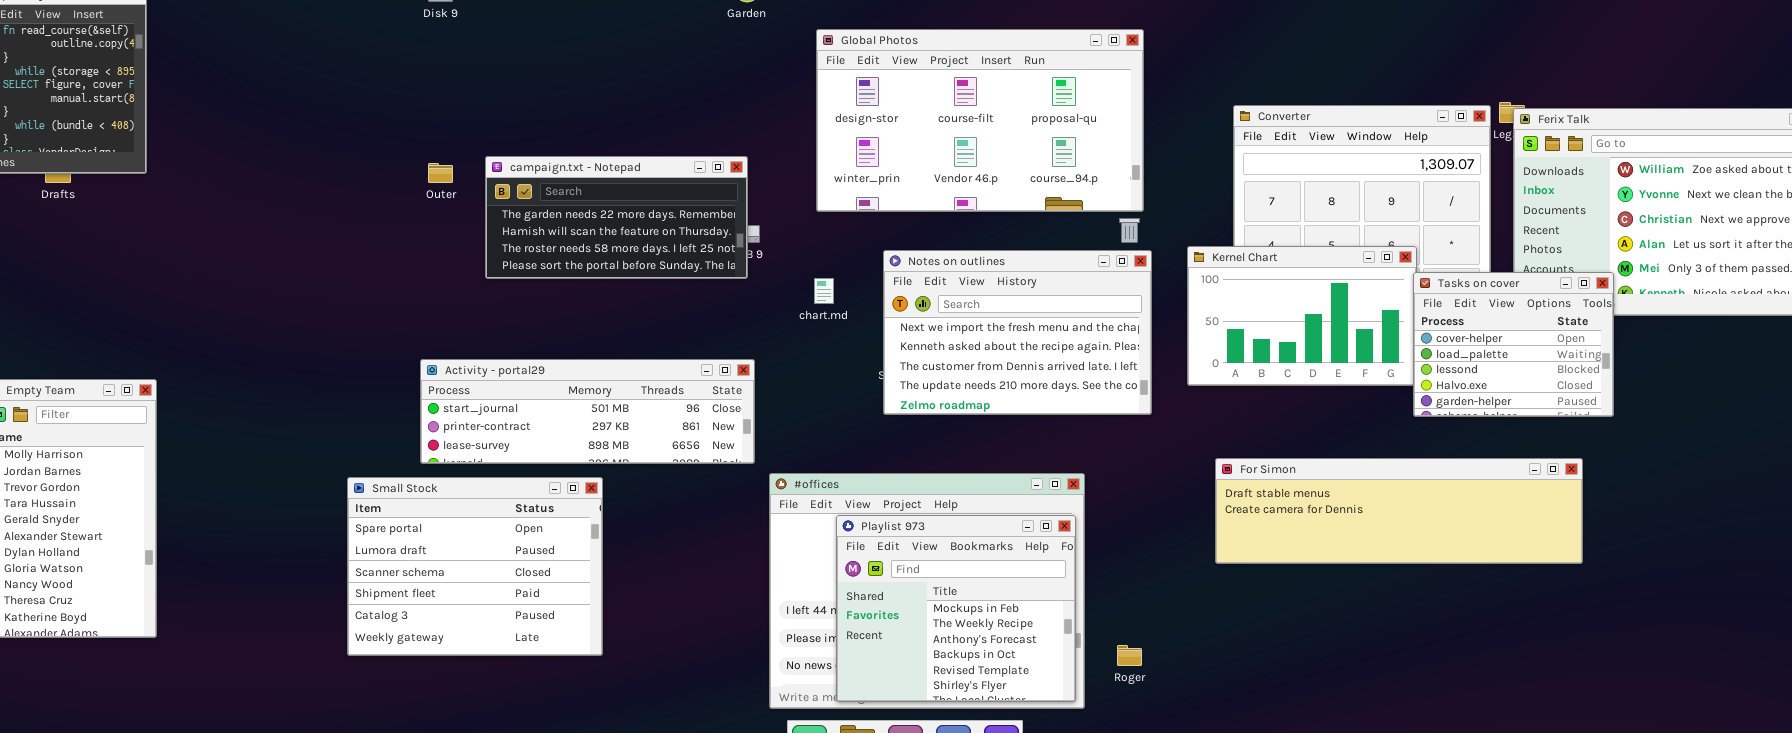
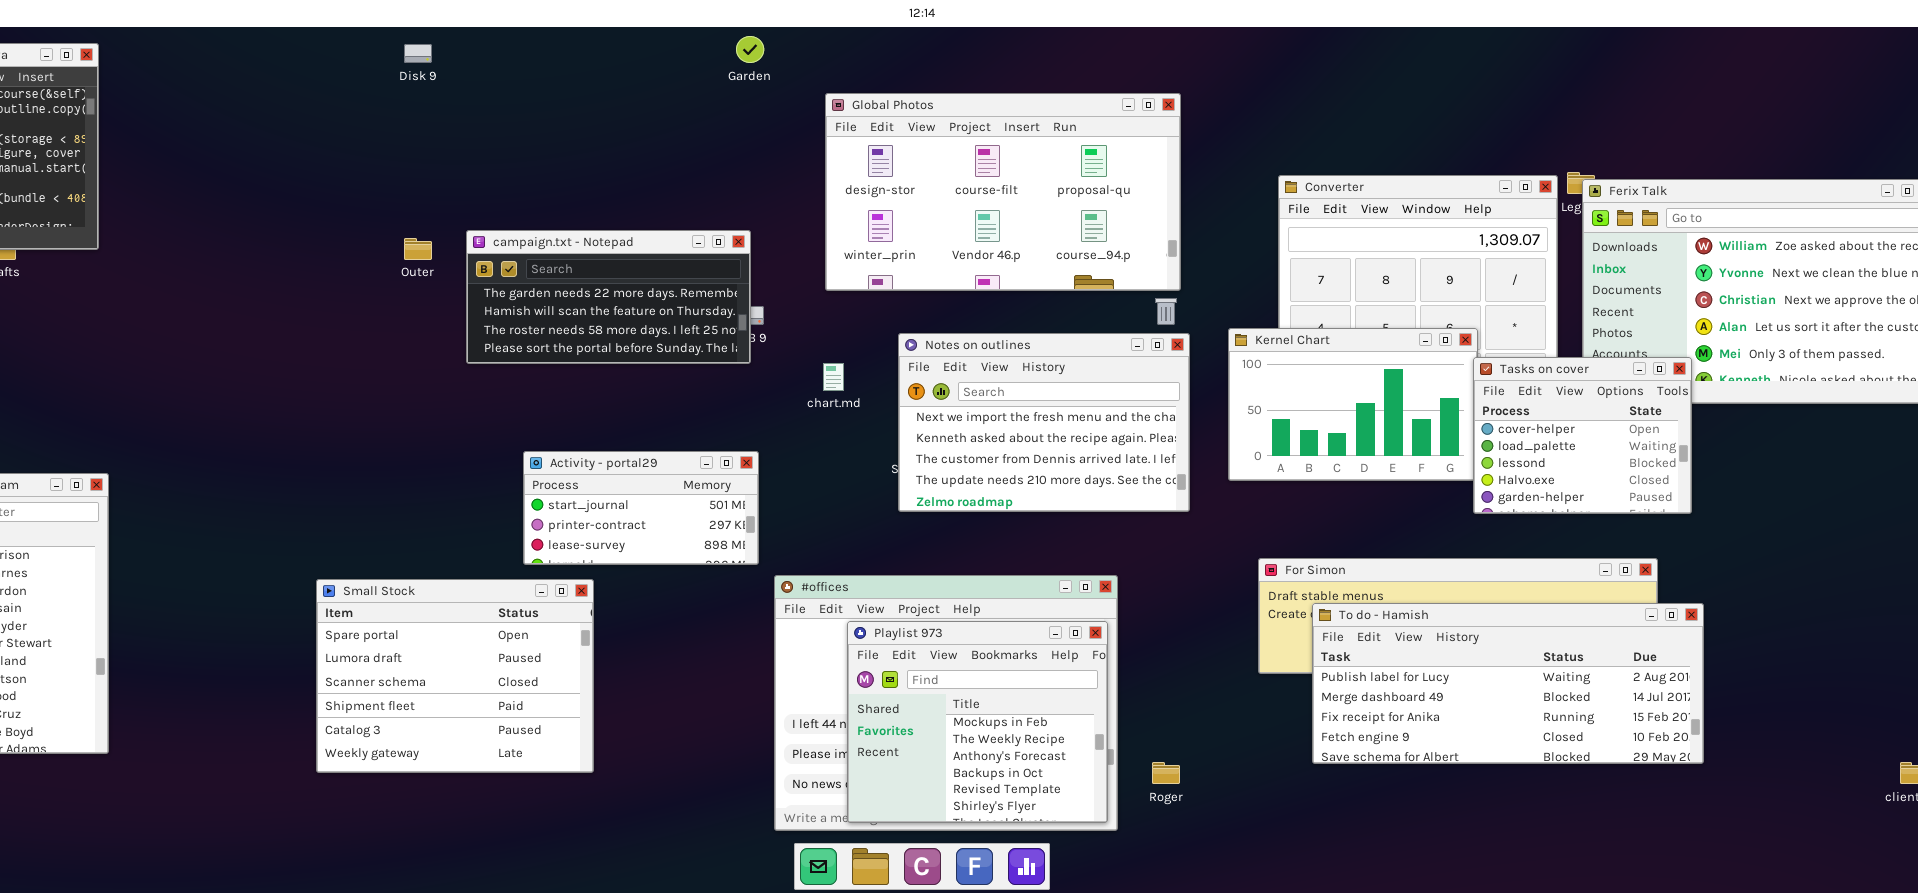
Activity - portal29: [420,359,755,464] -> [523,451,759,565], resized
To do - Hamish: none -> [1312,603,1704,764], opened

